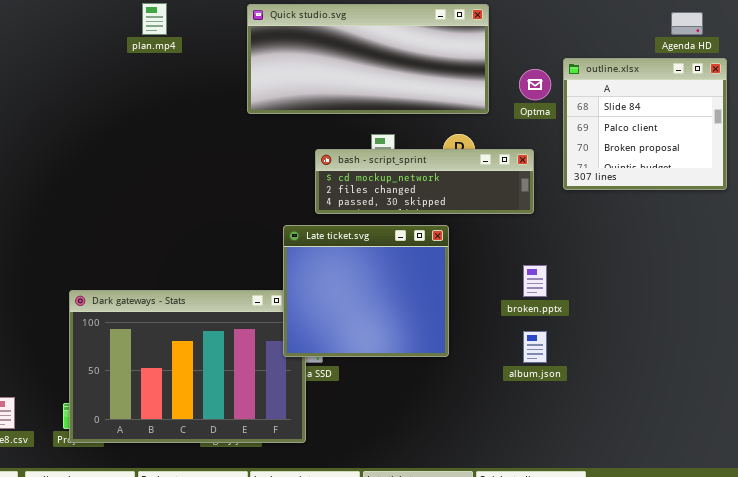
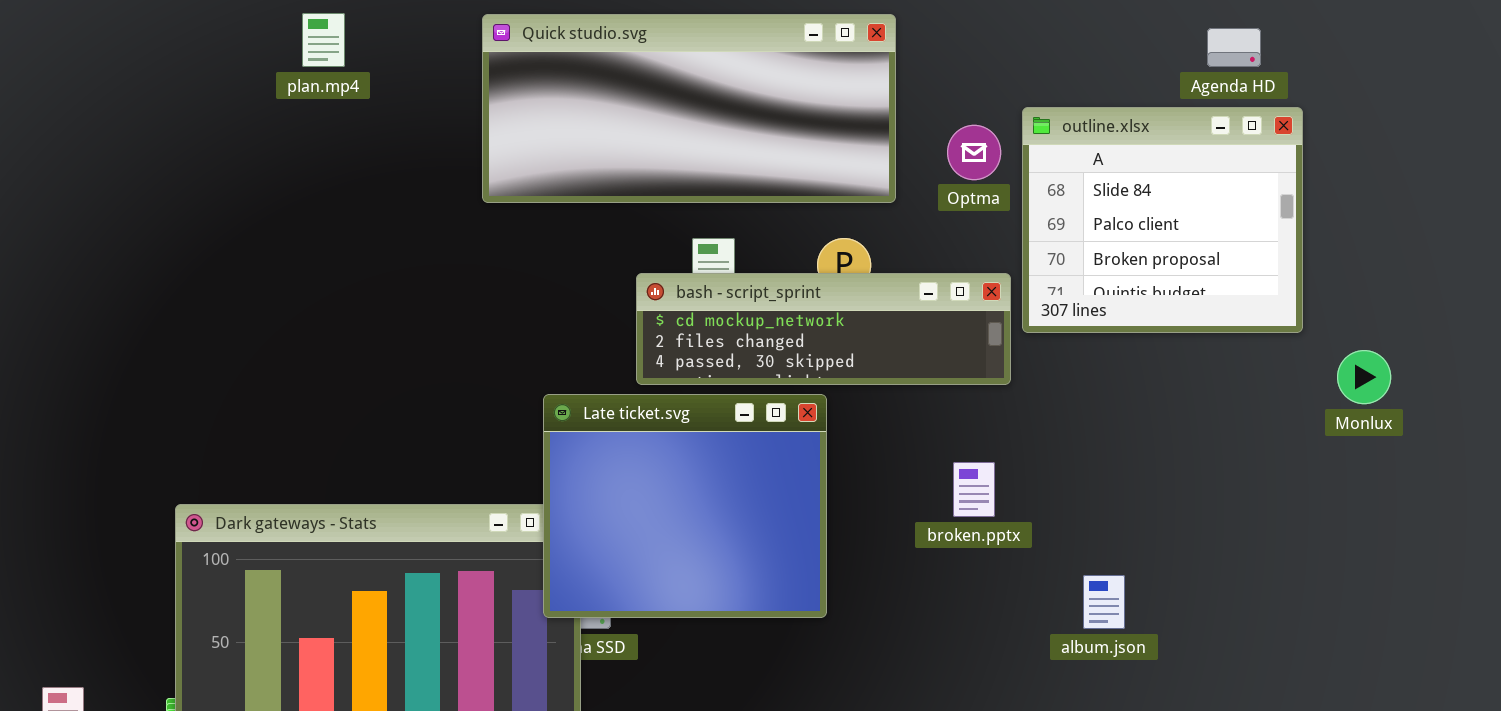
bash - script_sprint: [315,149,534,214] -> [636,273,1011,385], moved
album.json: [523,331,547,363] -> [1083,575,1125,629], moved

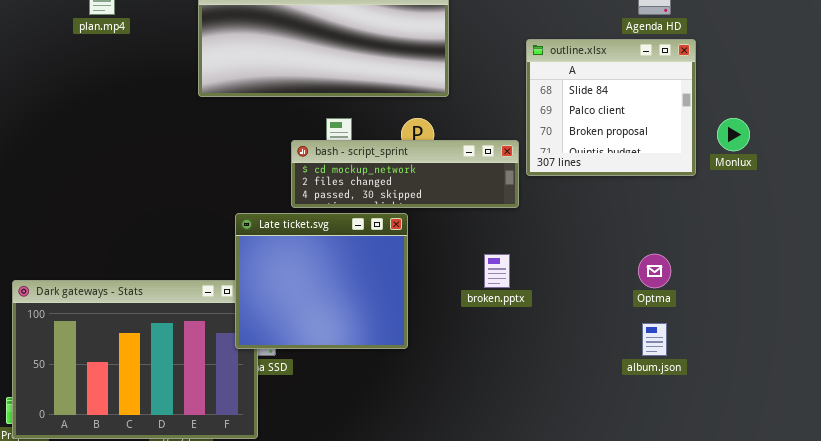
Optma: [947,125,1001,180] -> [638,254,671,288], moved
Monlux: [1337,350,1391,404] -> [717,118,750,151], moved
album.json: [1083,575,1125,629] -> [642,323,667,356], moved

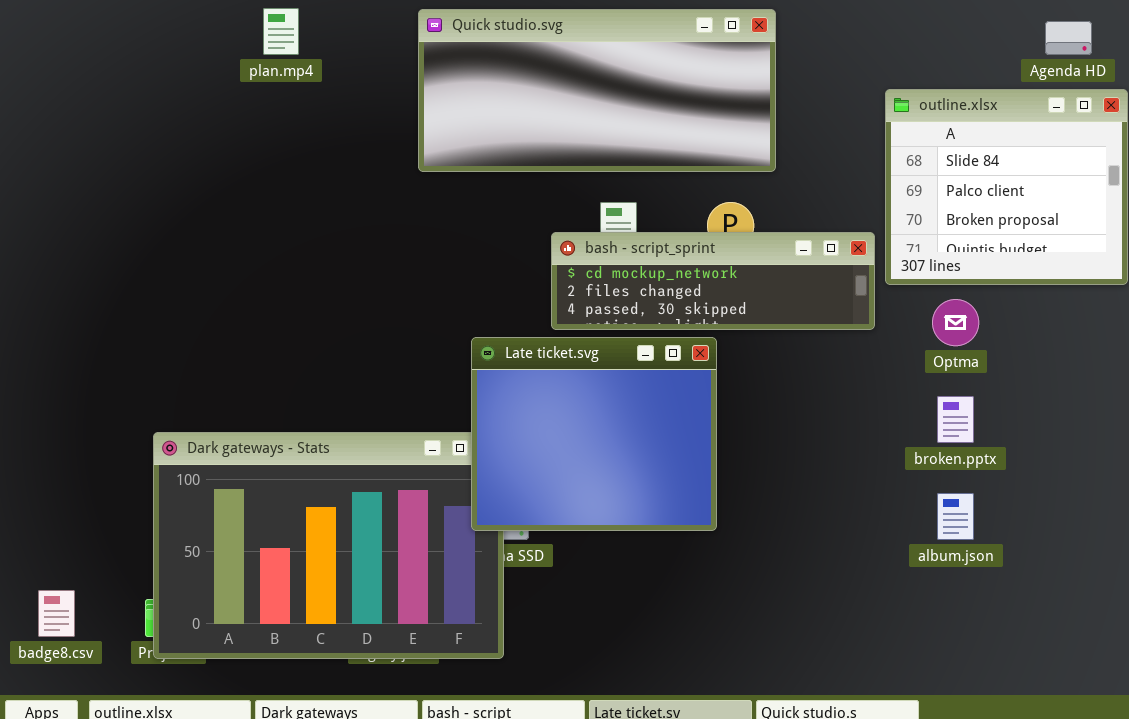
broken.pptx: [484,254,510,288] -> [937,396,974,443], moved
Optma: [638,254,671,288] -> [932,299,979,346], moved
album.json: [642,323,667,356] -> [937,493,974,540], moved

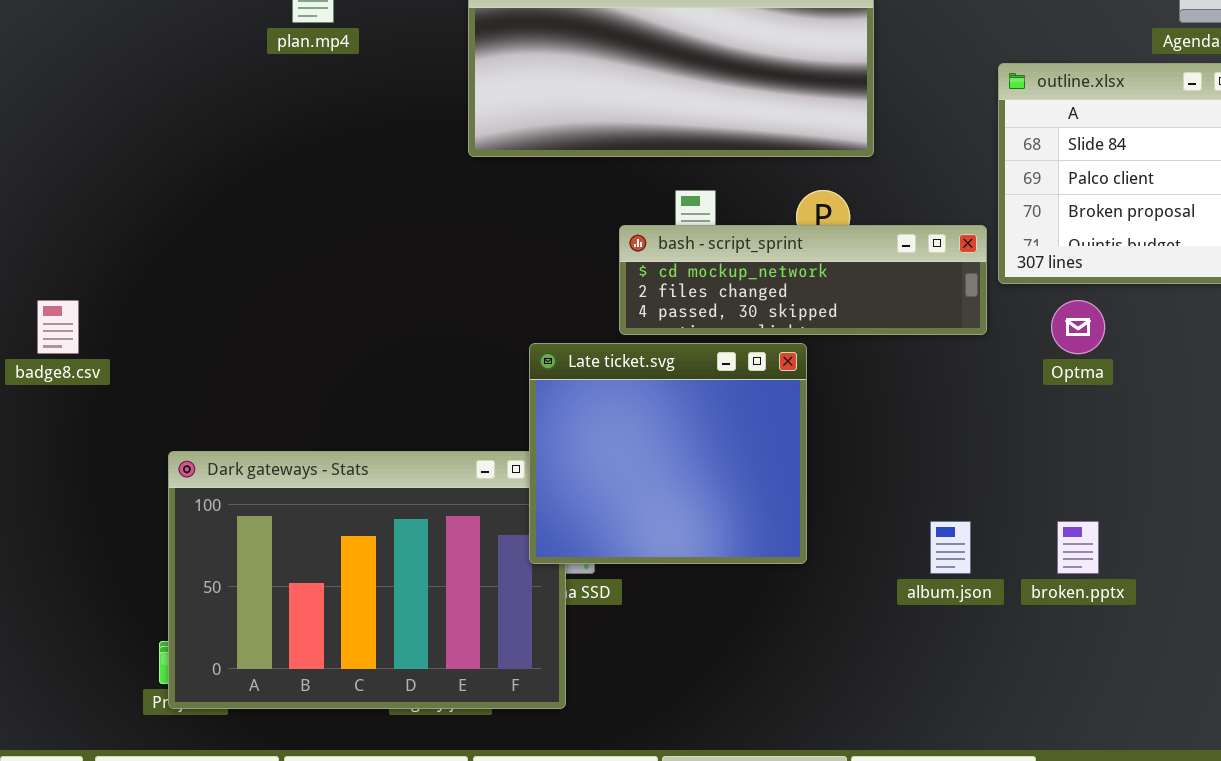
broken.pptx: [937,396,974,443] -> [1057,521,1099,574], moved
album.json: [937,493,974,540] -> [930,521,971,574], moved
badge8.csv: [38,590,75,637] -> [37,300,79,354], moved

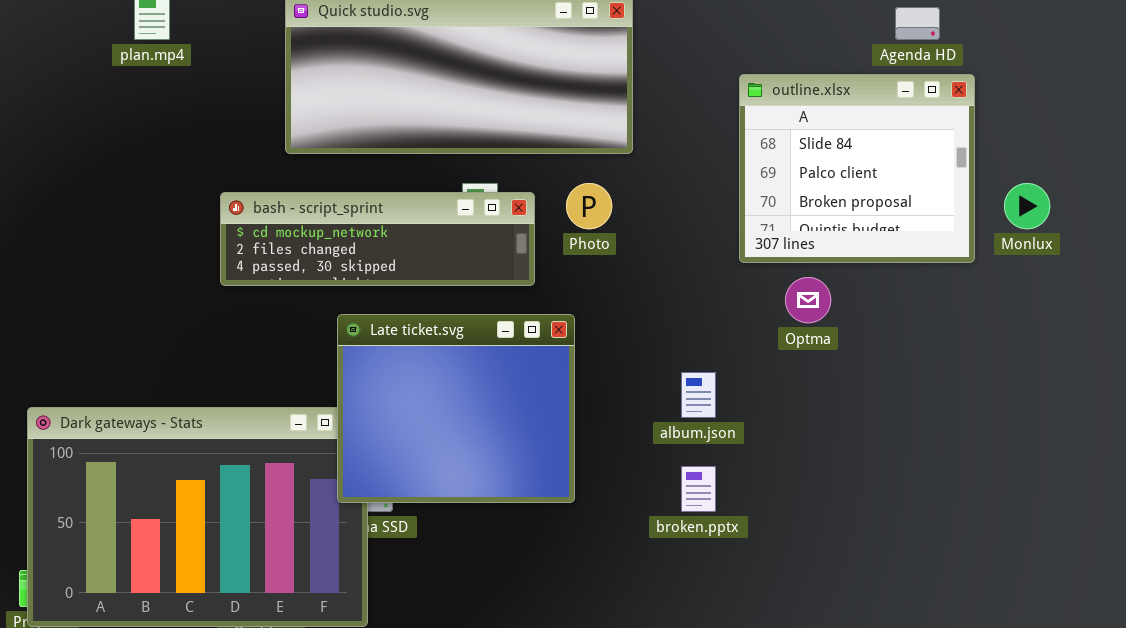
bash - script_sprint: [619,225,987,335] -> [220,192,535,286], moved
album.json: [930,521,971,574] -> [681,372,716,418], moved
broken.pptx: [1057,521,1099,574] -> [681,466,716,512], moved

